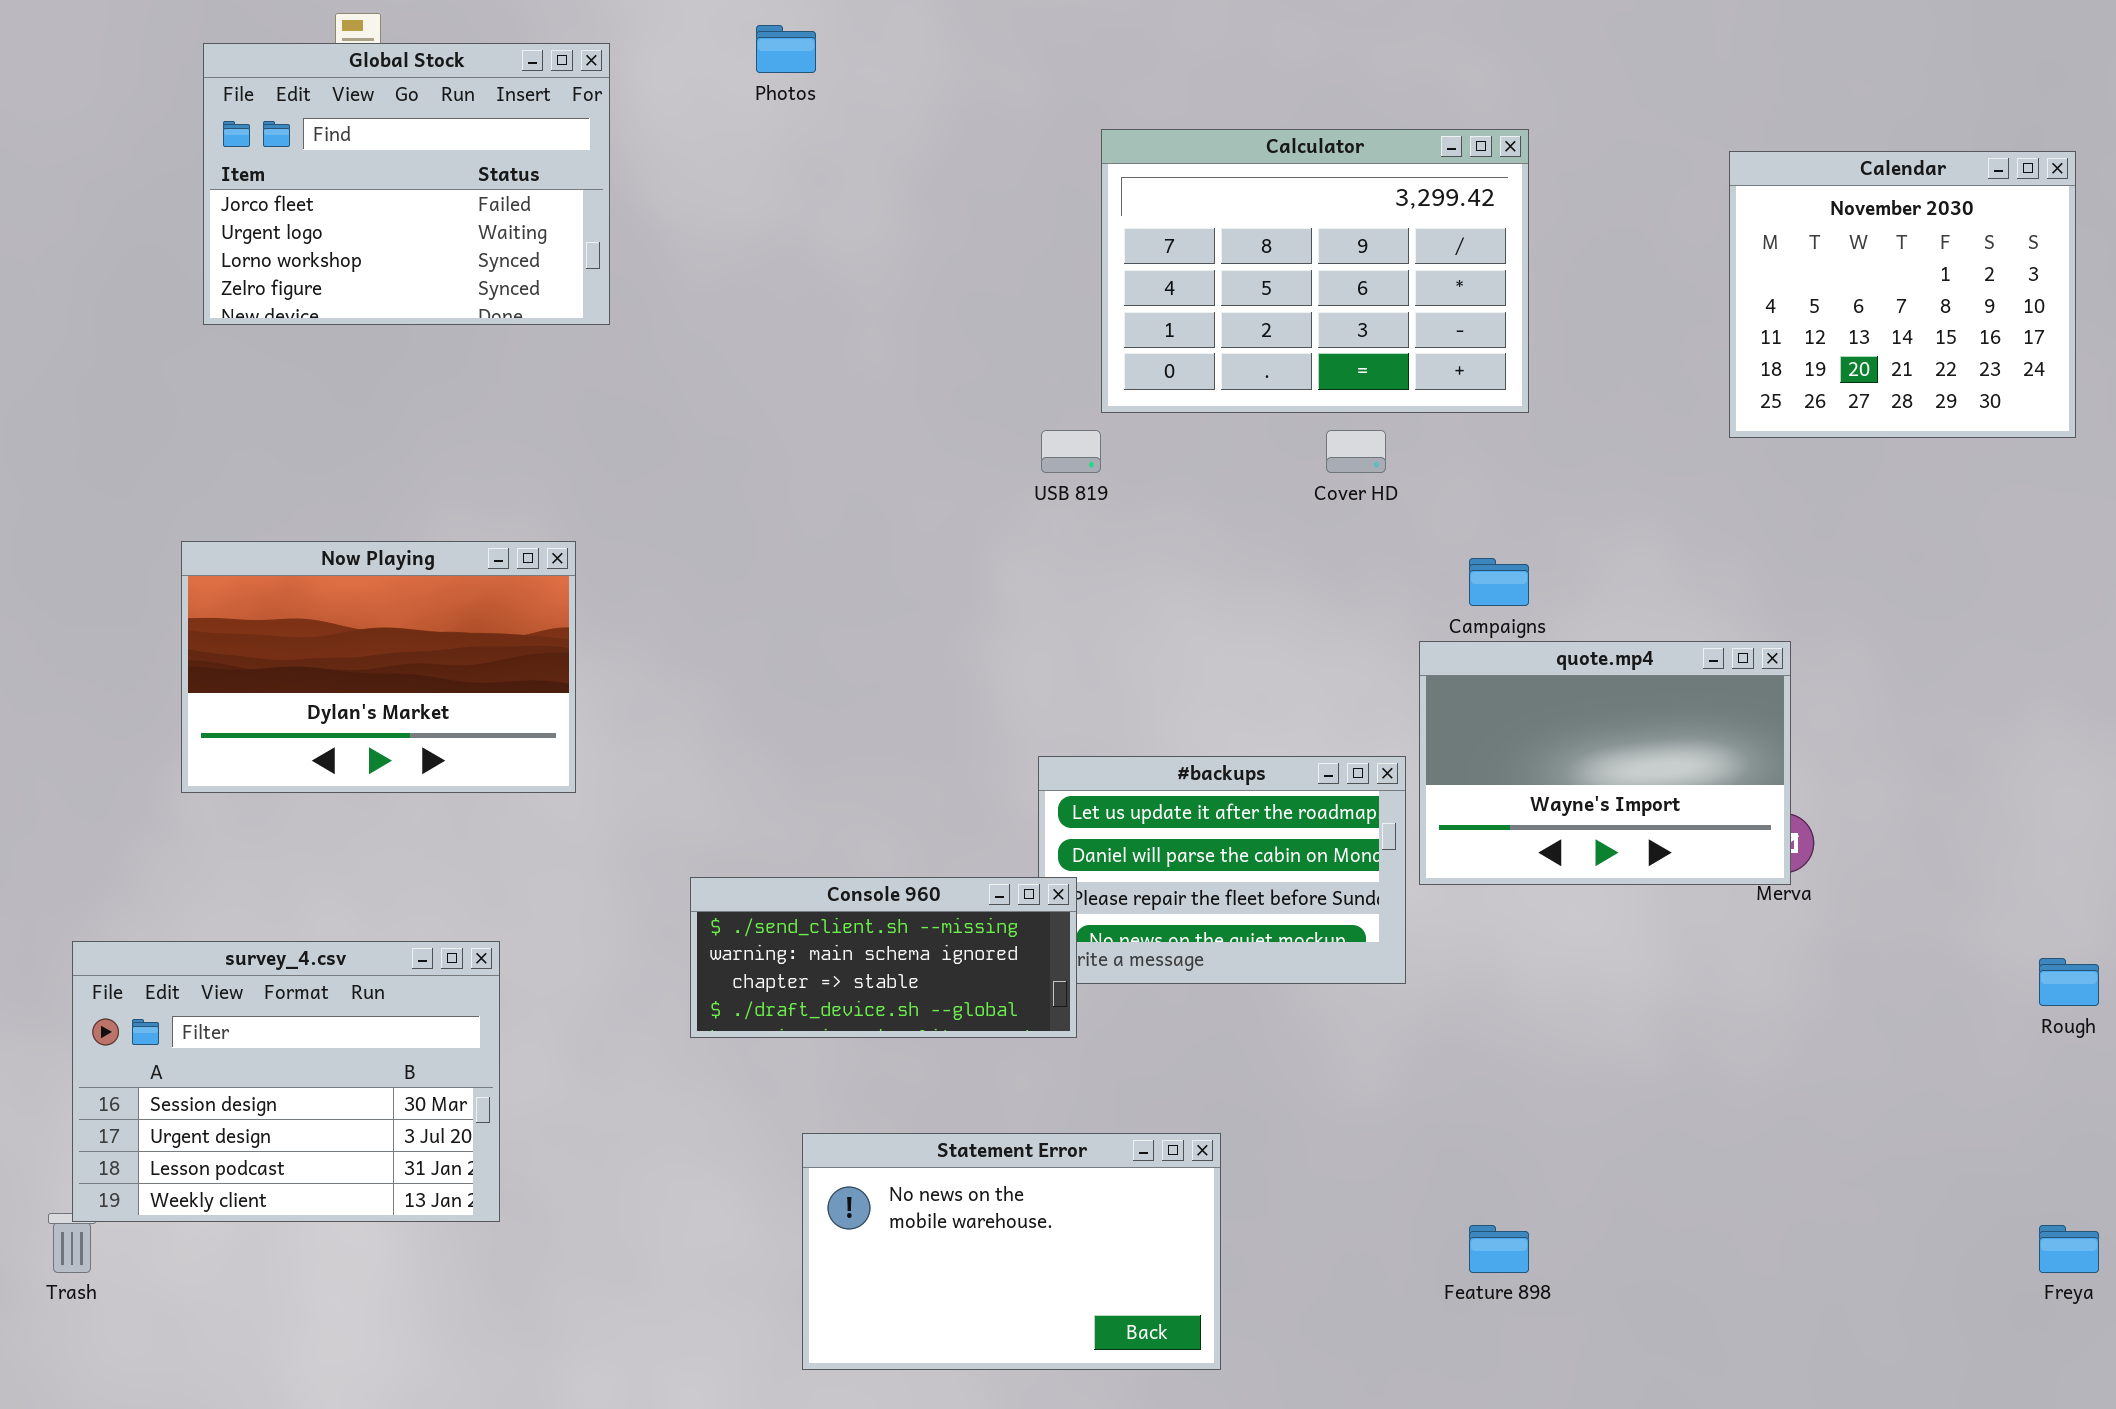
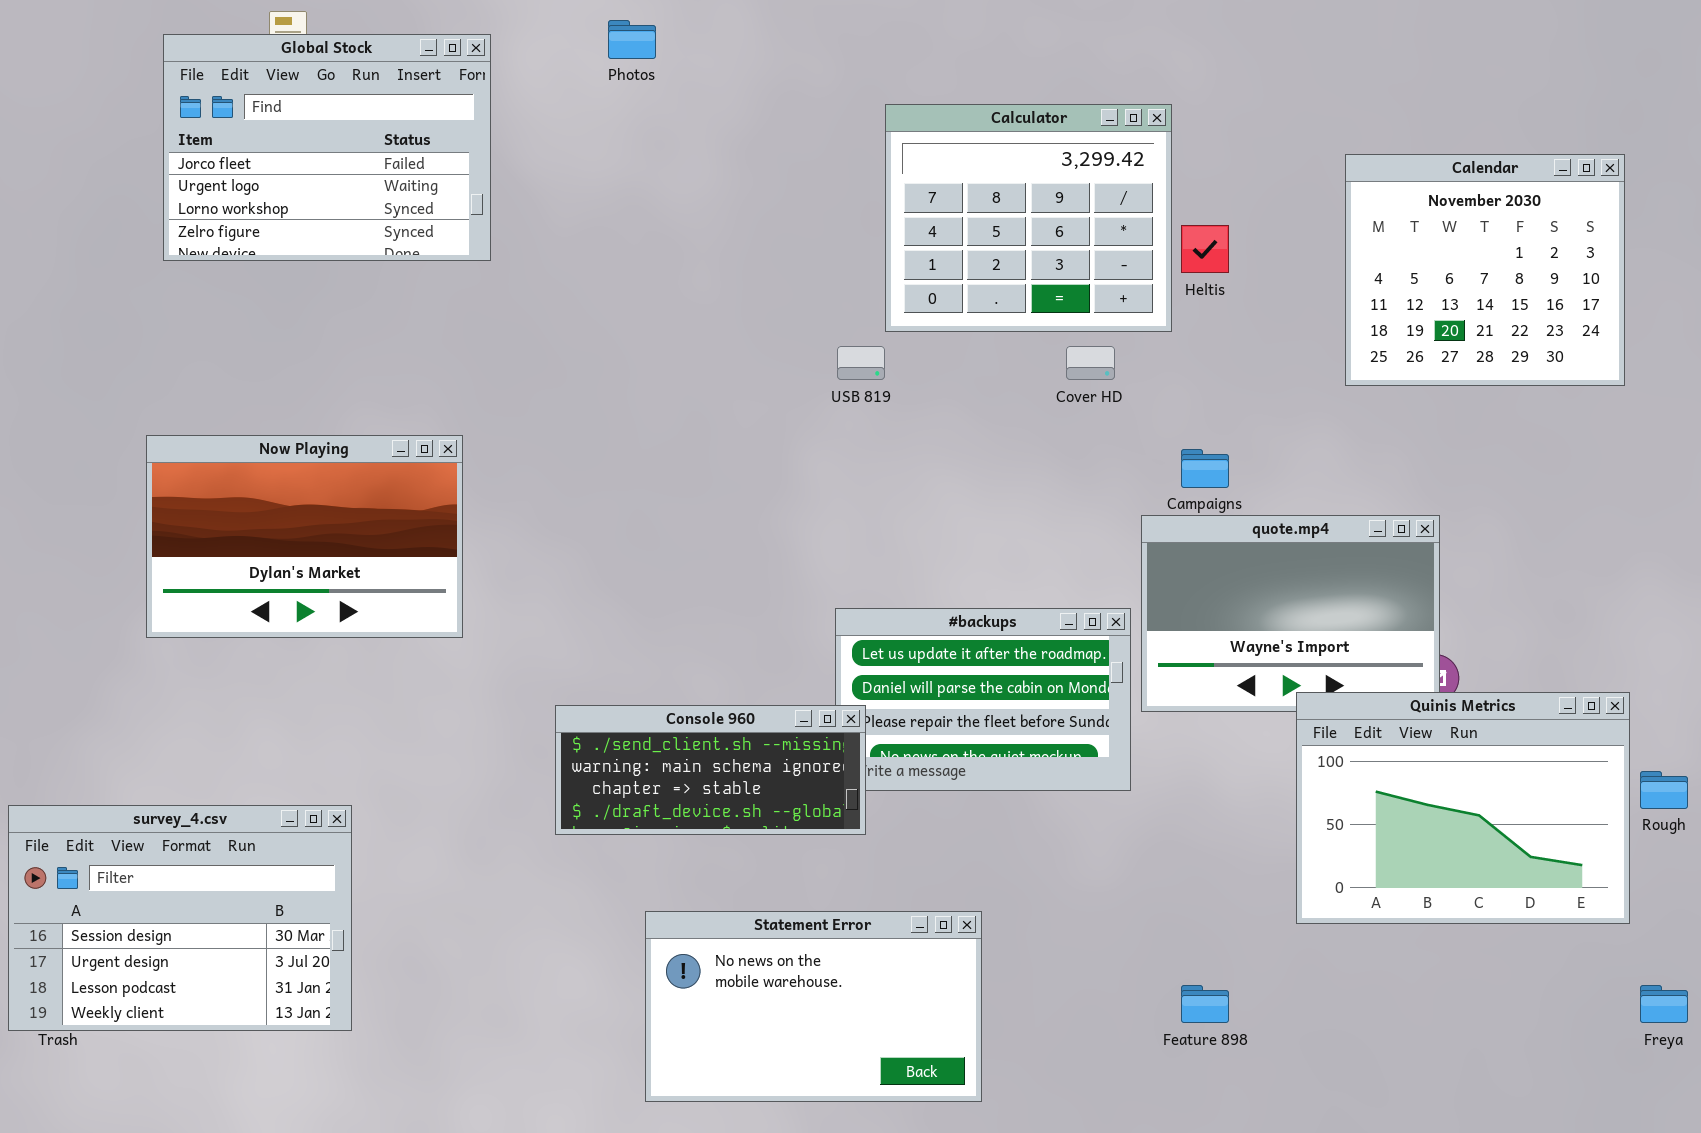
Calculator: [1101,129,1529,413] -> [885,104,1172,332], resized
Calendar: [1729,151,2076,438] -> [1345,154,1625,386], moved
Quinis Metrics: none -> [1296,692,1630,924], opened
survey_4.csv: [72,941,500,1222] -> [8,805,352,1031], moved

